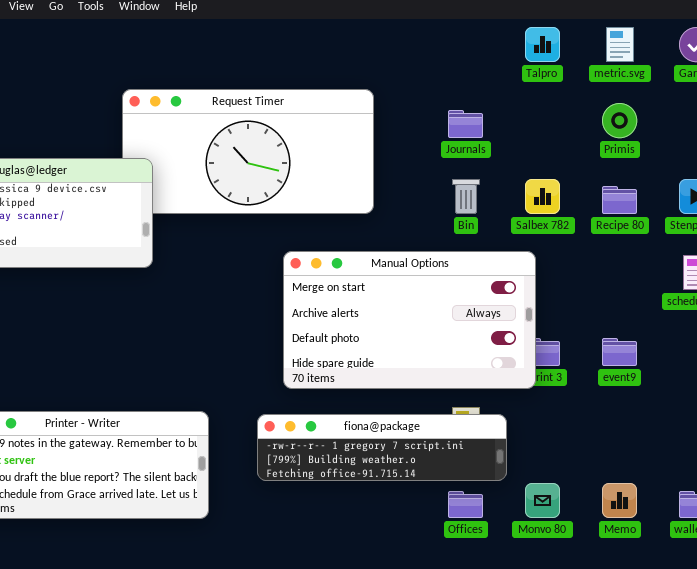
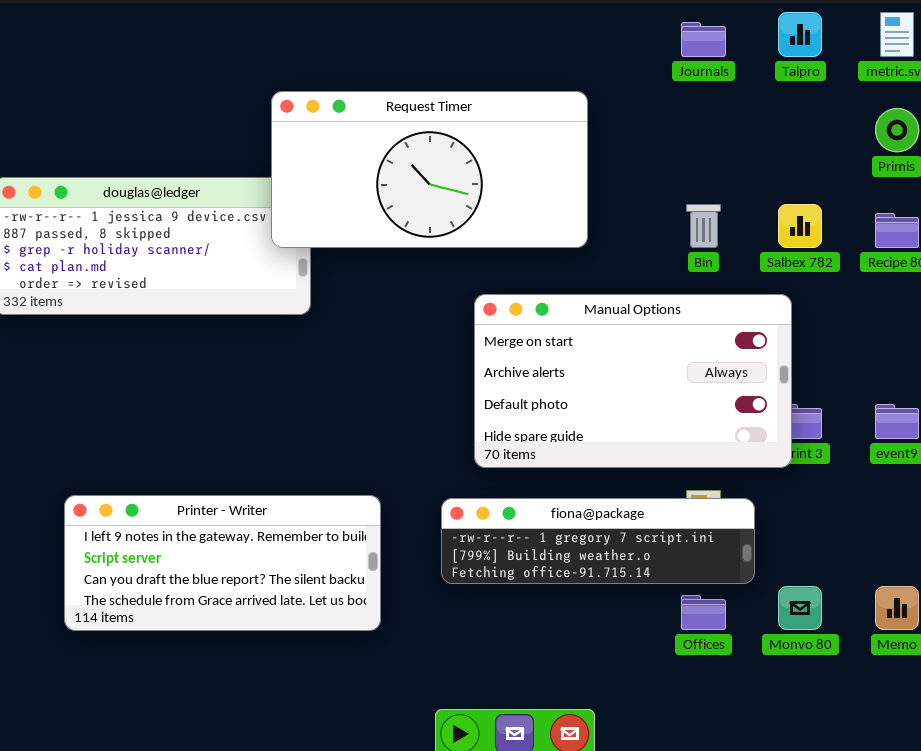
Request Timer: [122,89,374,214] -> [271,91,588,248], raised
Journals: [448,110,483,138] -> [681,22,726,57], moved

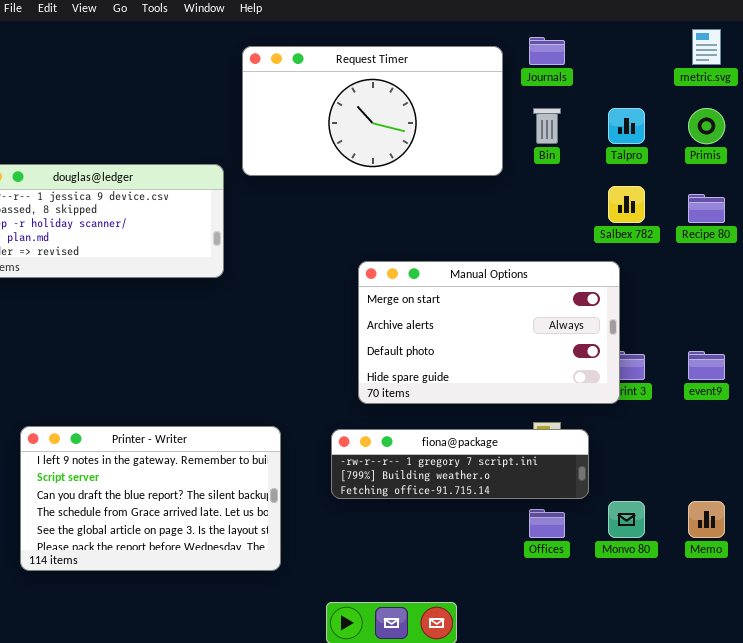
Talpro: [778,12,822,57] -> [608,108,645,144], moved
Request Timer: [271,91,588,248] -> [242,46,503,176], moved
Bin: [686,204,721,248] -> [533,108,561,144], moved
Printer - Writer: [64,495,381,631] -> [20,426,281,571], resized

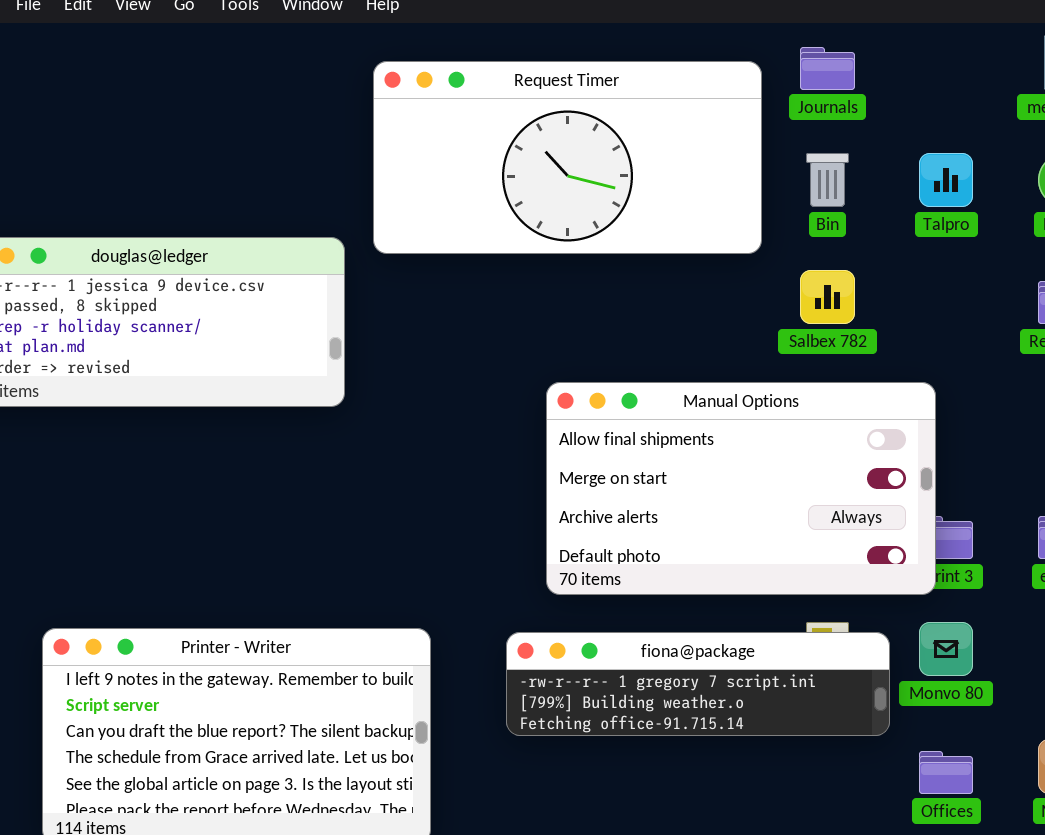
Salbex 782: [608,186,645,223] -> [800,270,855,324], moved
Manual Options: [358,261,620,404] -> [546,382,936,595], scrolled up 1 row
Monvo 80: [608,501,645,538] -> [919,622,973,676], moved
Offices: [529,509,565,538] -> [919,751,973,794], moved

